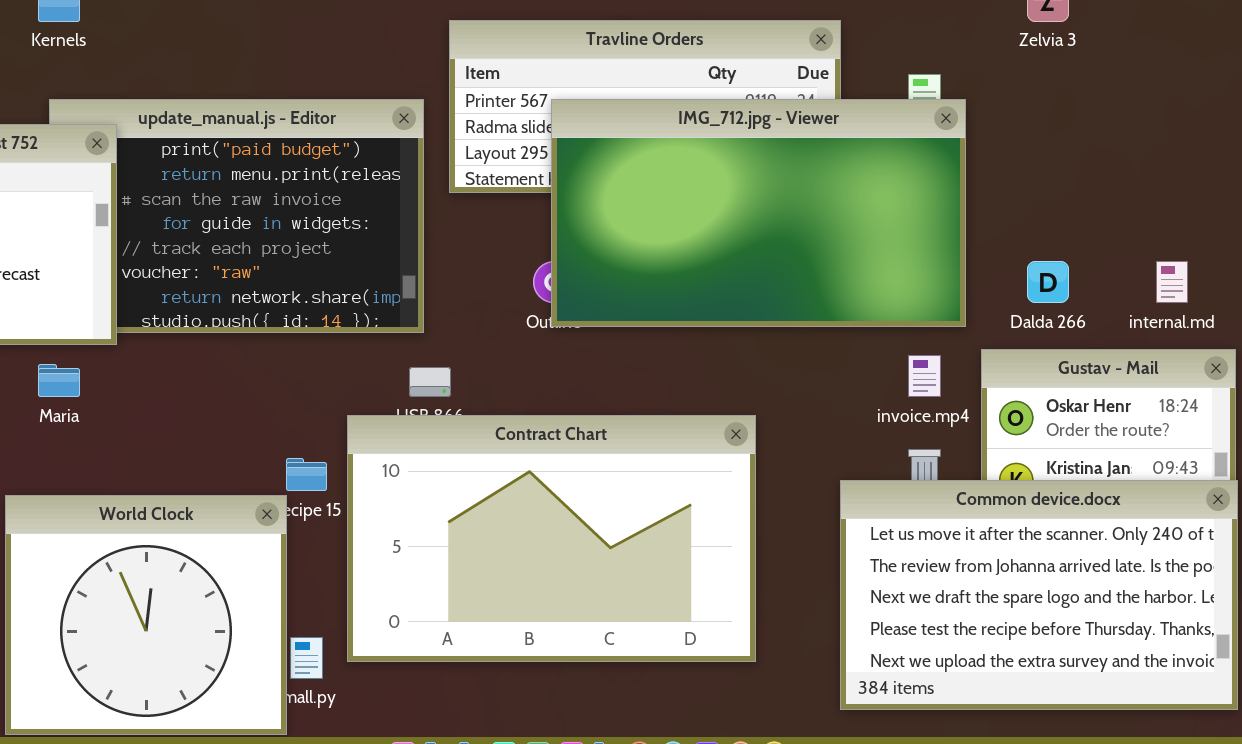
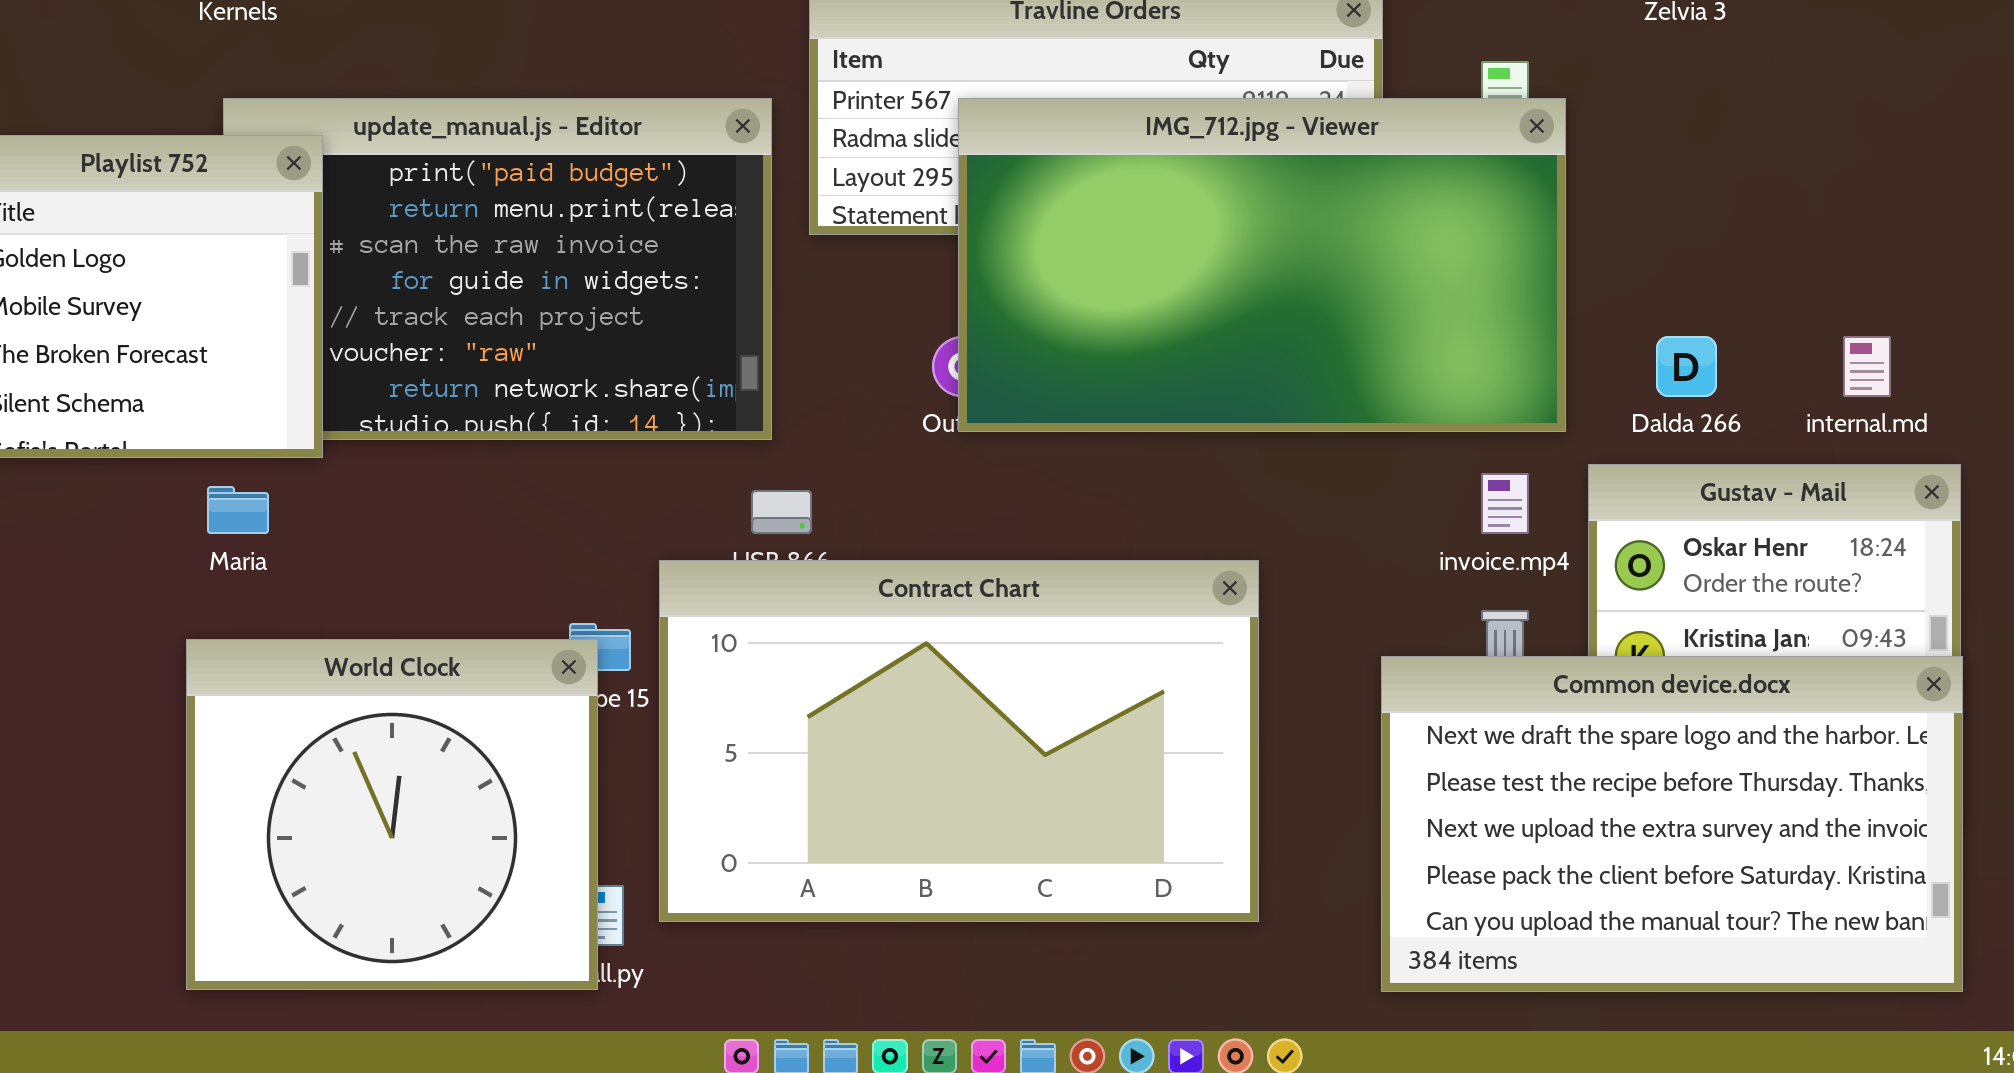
Common device.docx: [840,480,1238,710] -> [1381,656,1963,992], scrolled down 2 rows
World Clock: [5,495,287,735] -> [186,639,598,990], moved

